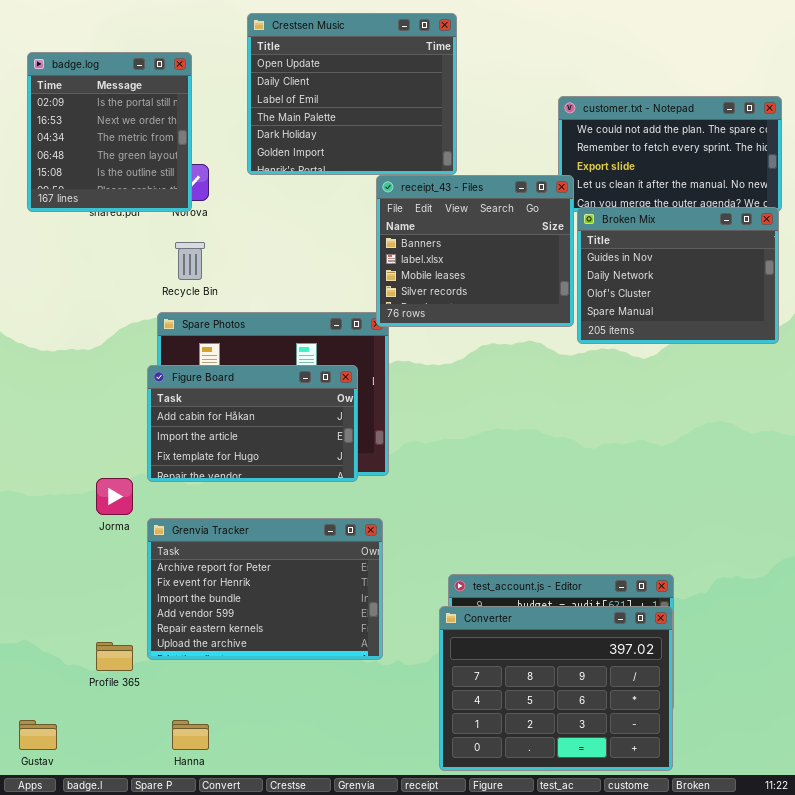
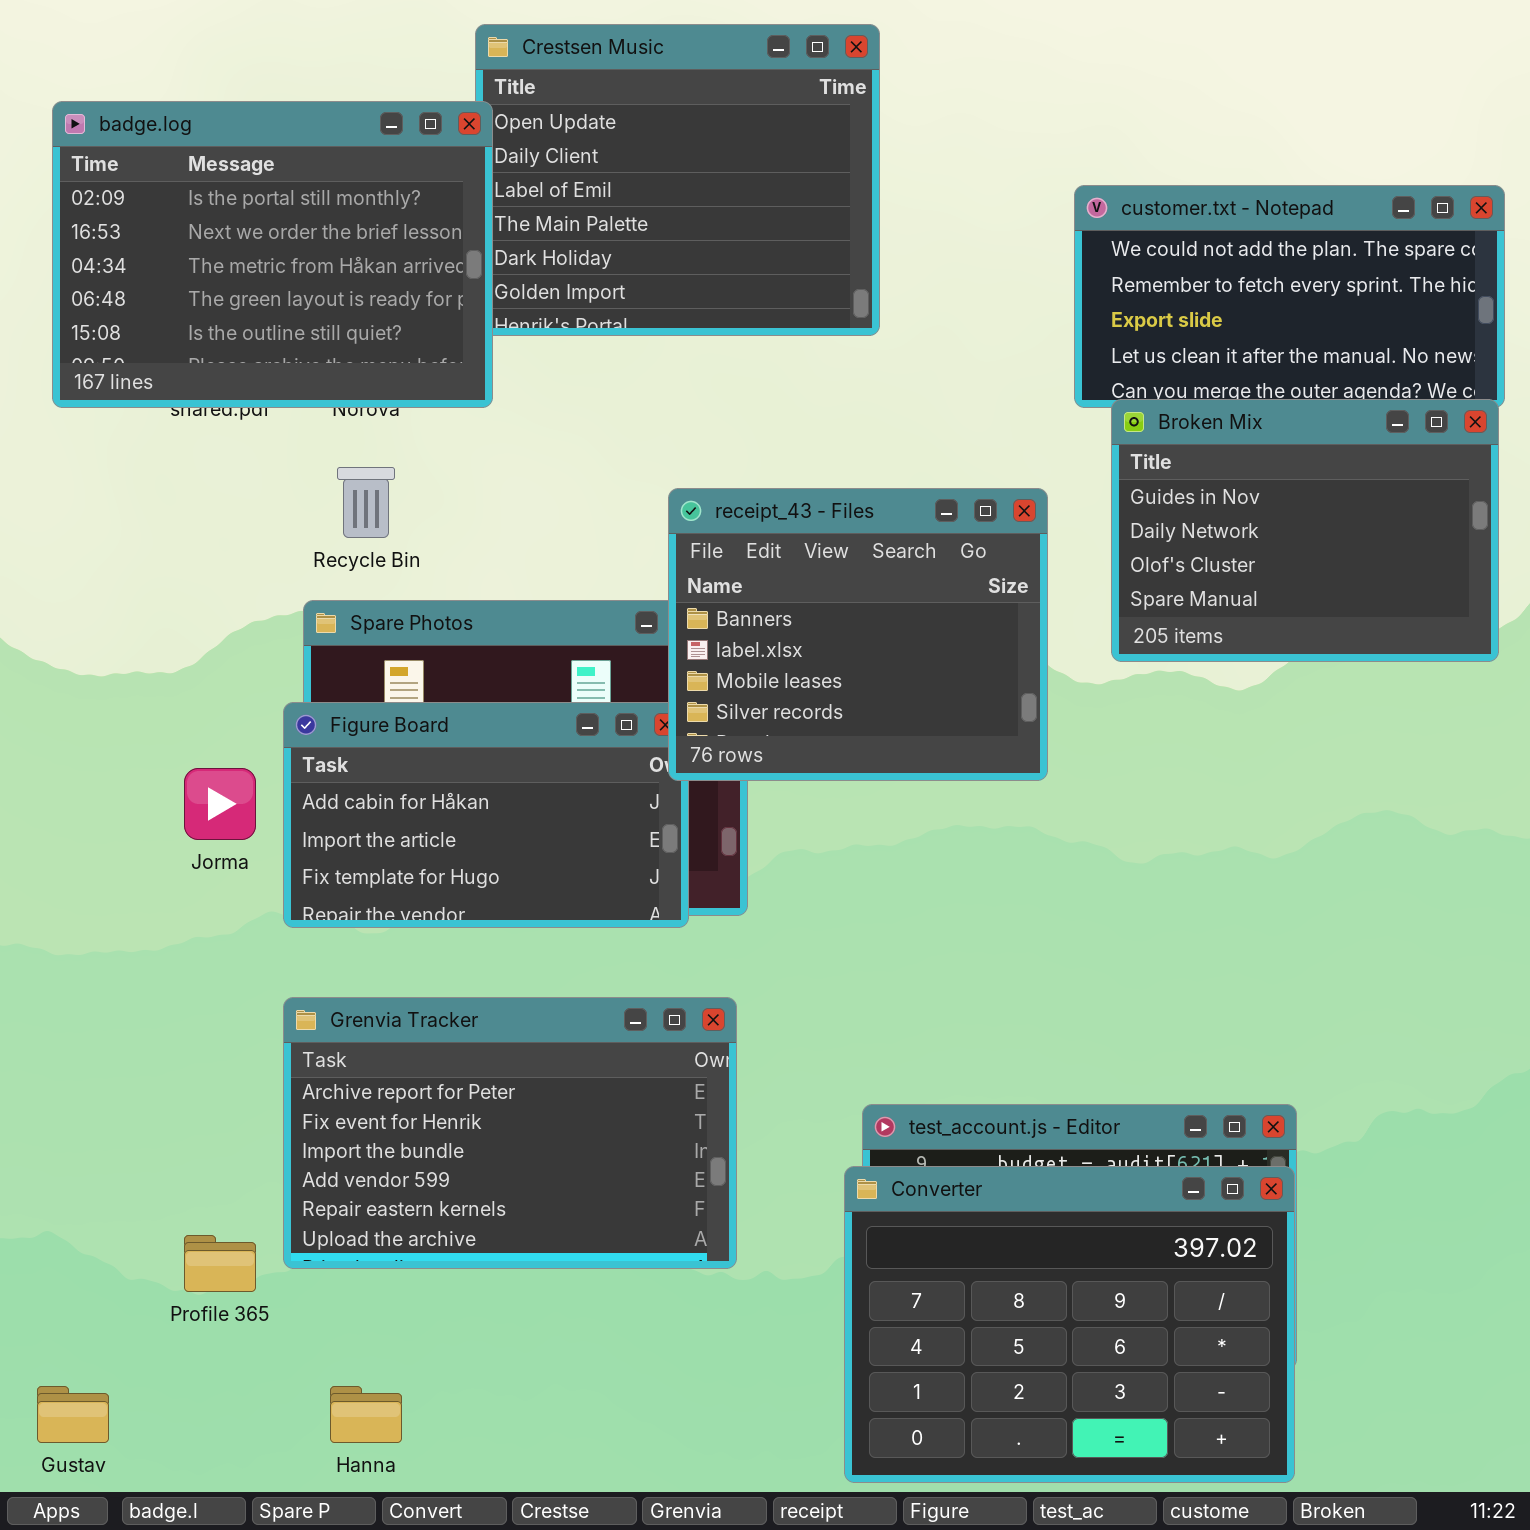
badge.log: [27,52,192,212] -> [52,101,493,408], resized
receipt_43 - Files: [376,175,574,327] -> [668,488,1048,781], moved
Jorma: [96,478,133,515] -> [184,768,256,840], moved

